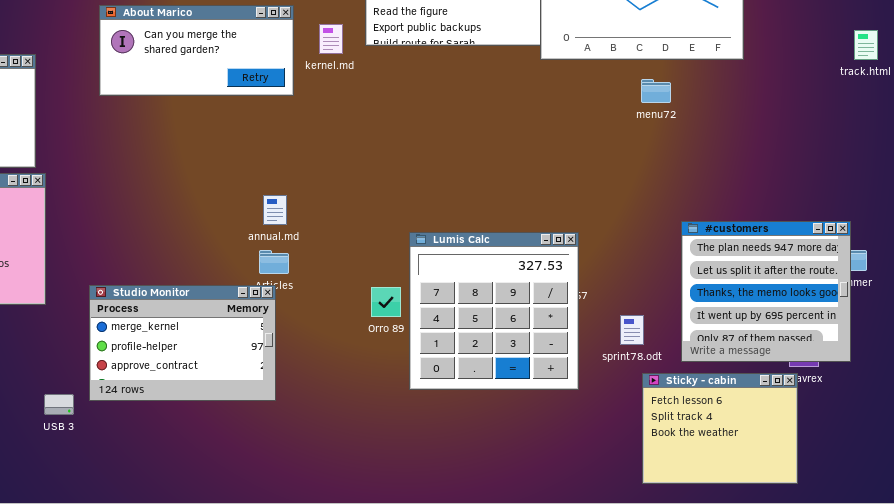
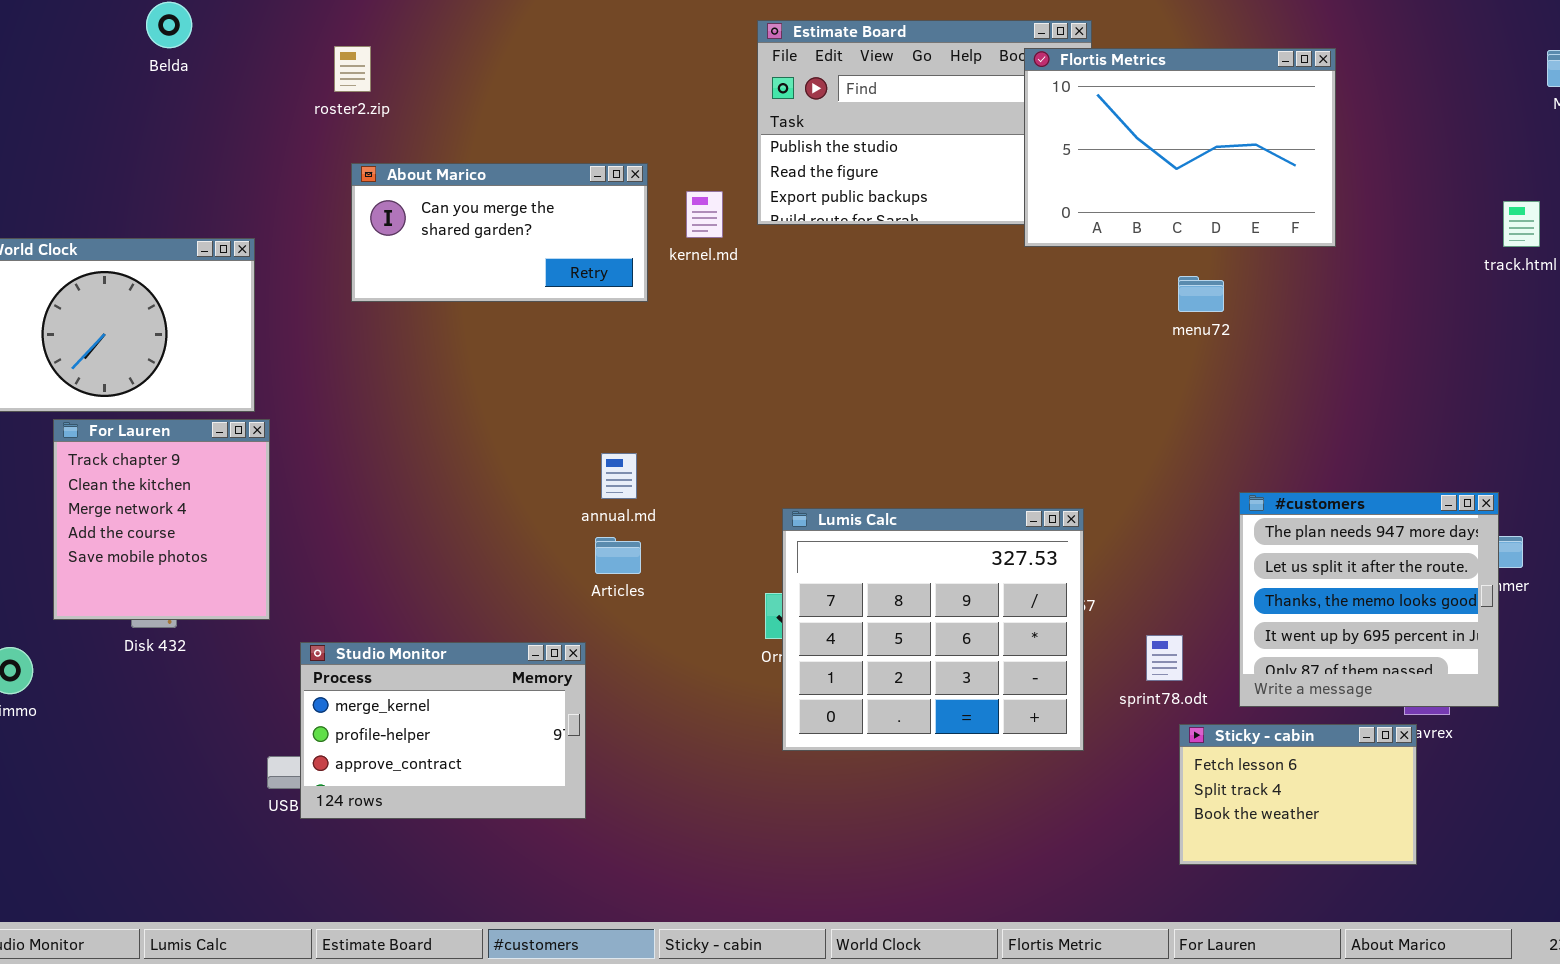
Lumis Calc: [409,232,579,390] -> [782,508,1084,751], resized
Studio Monitor: [89,285,276,401] -> [300,642,586,819], moved
Sticky - cabin: [642,373,798,484] -> [1179,724,1417,865], resized

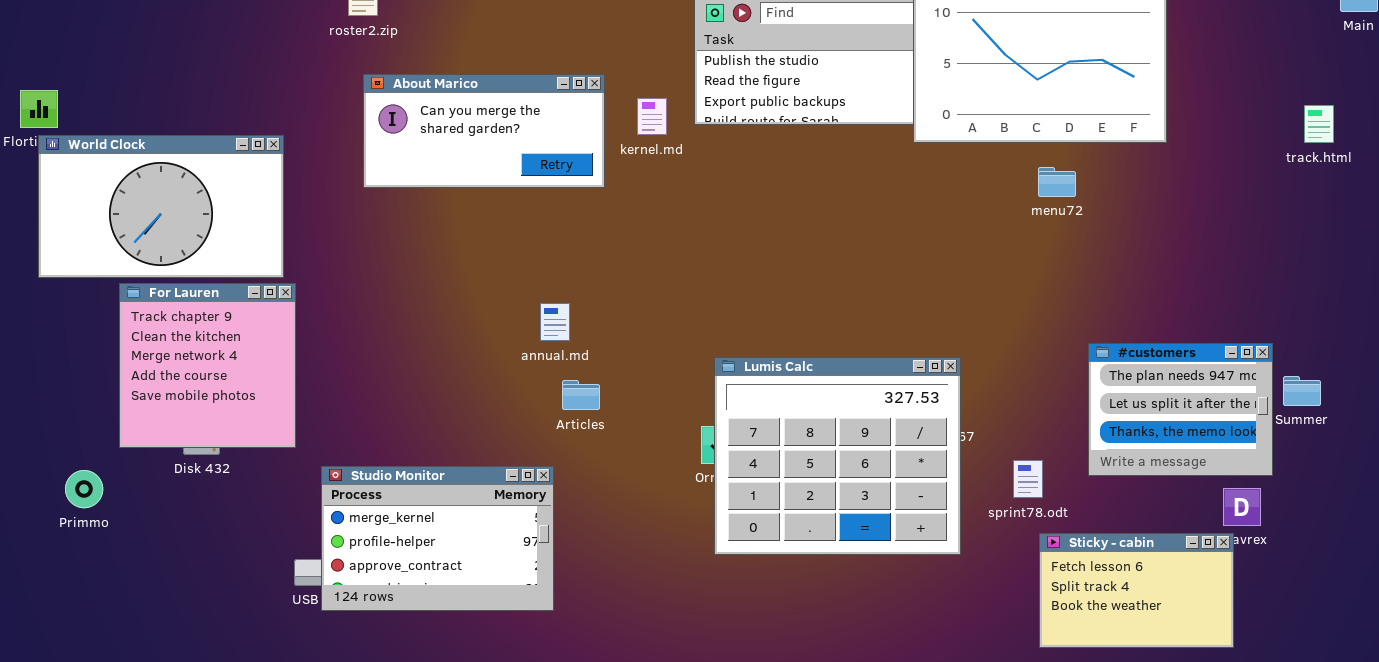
annual.md: [601,453,637,499] -> [540,303,570,341], moved
#customers: [1239,492,1499,707] -> [1088,343,1273,476], resized

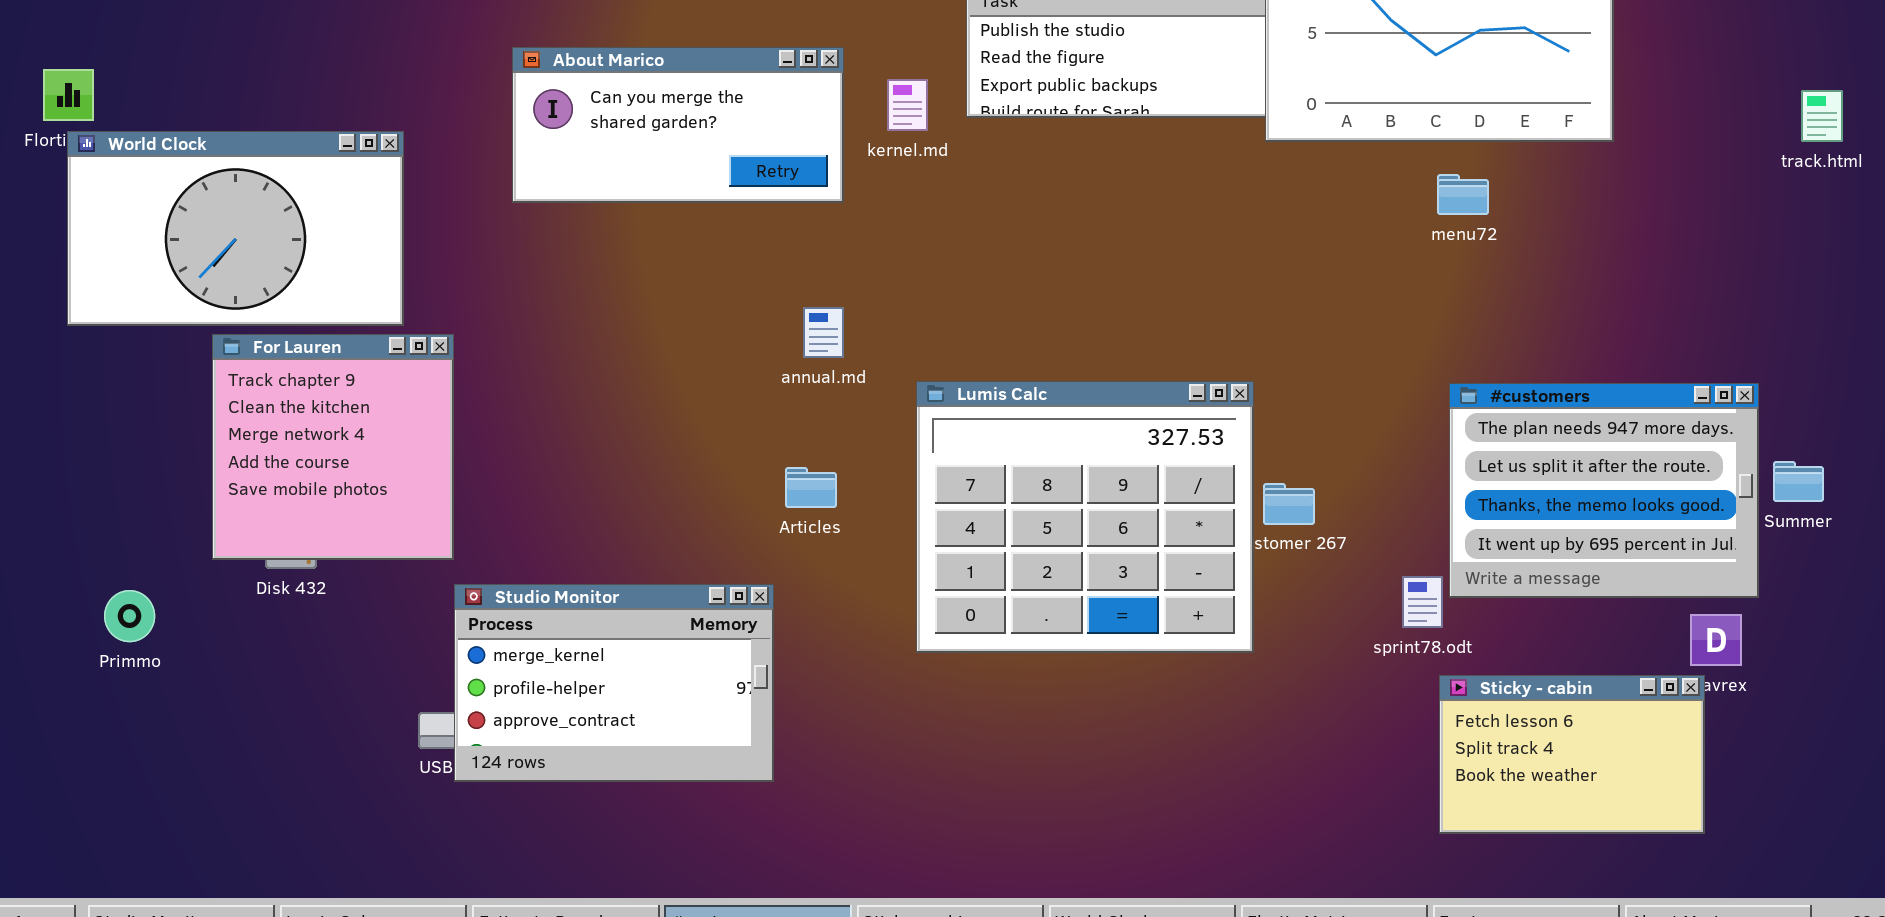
For Lauren: [119,283,296,448] -> [212,334,454,560], moved
annual.md: [540,303,570,341] -> [803,307,844,358], moved
#customers: [1088,343,1273,476] -> [1449,383,1759,598], resized
Lumis Calc: [714,357,961,555] -> [916,381,1254,653], moved

